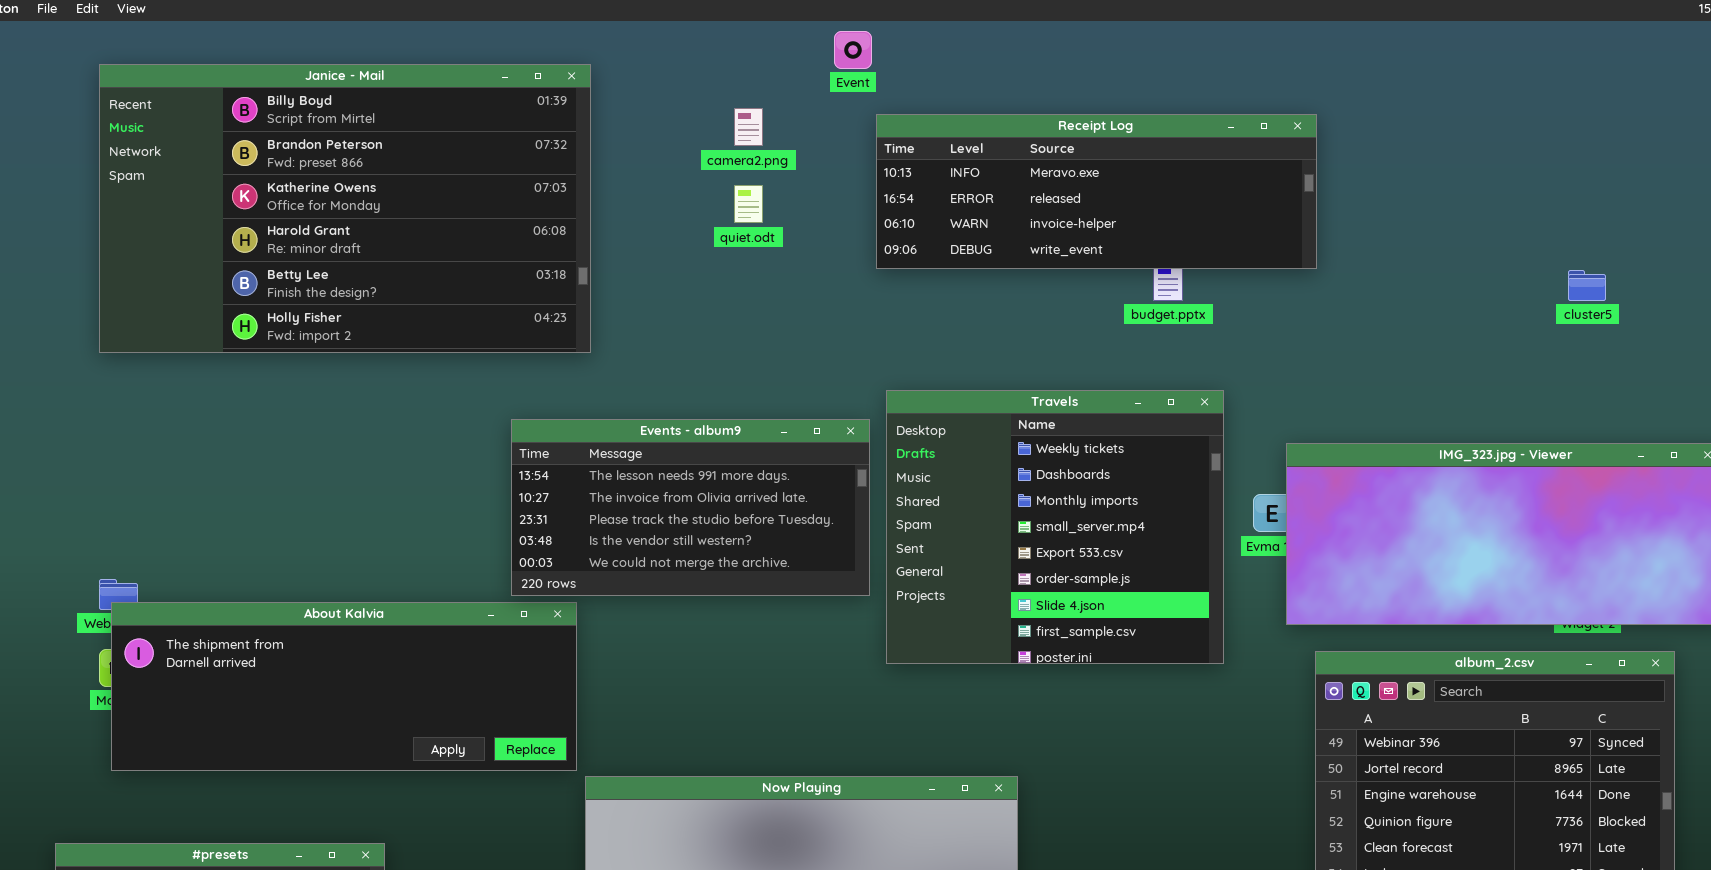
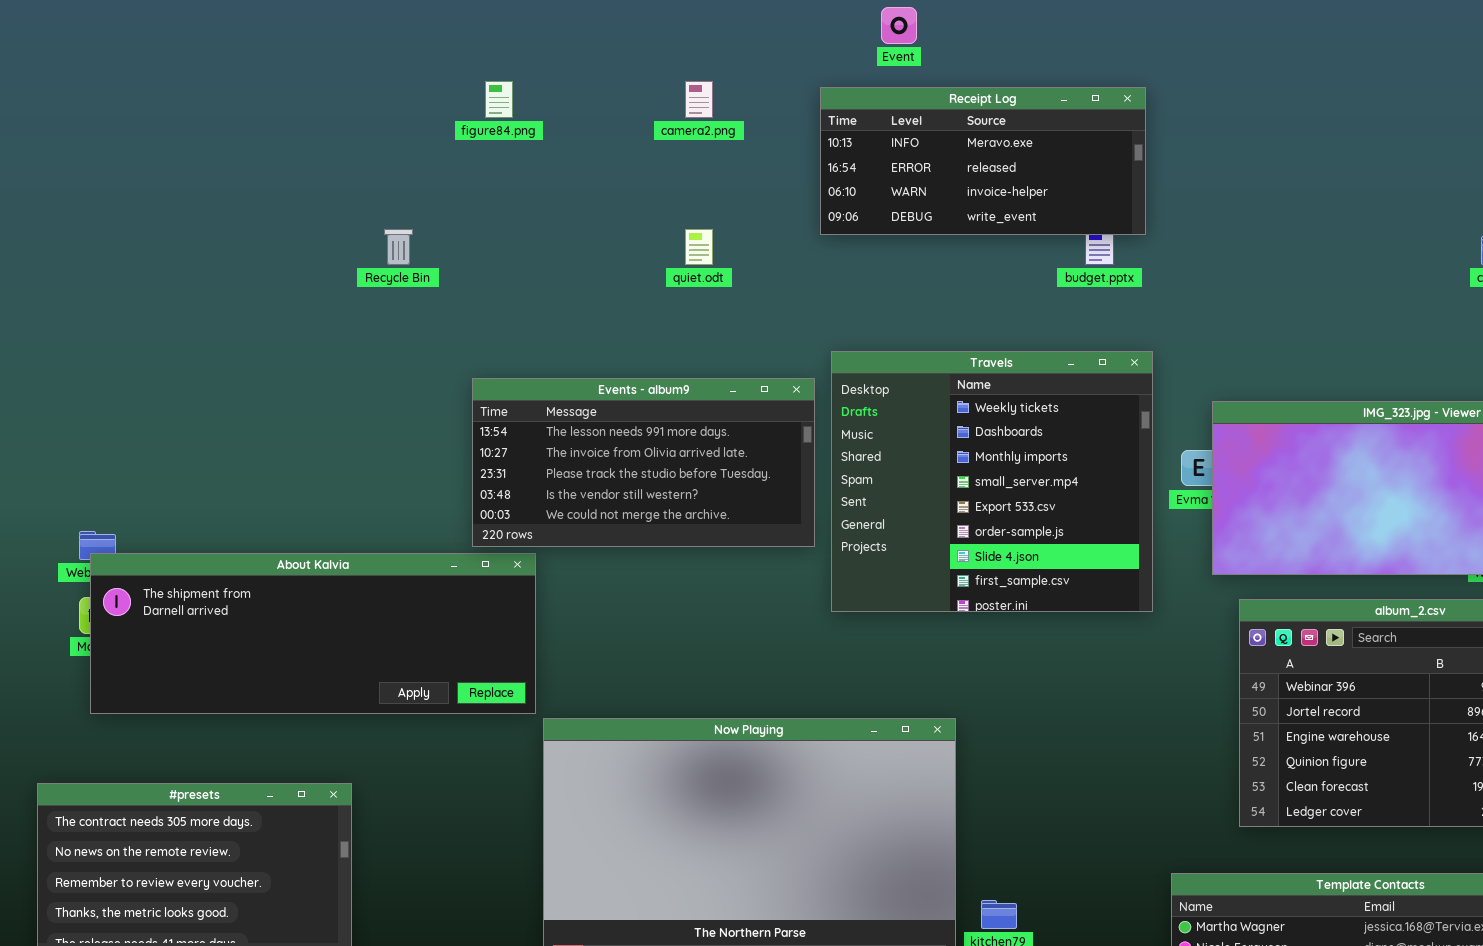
Event: [834,31,872,69] -> [881,7,917,44], moved
Janice - Mail: [99,64,591,353] -> none, closed
Receipt Log: [876,114,1317,269] -> [820,87,1146,235], resized
quiet.odt: [734,185,763,223] -> [685,229,713,265], moved

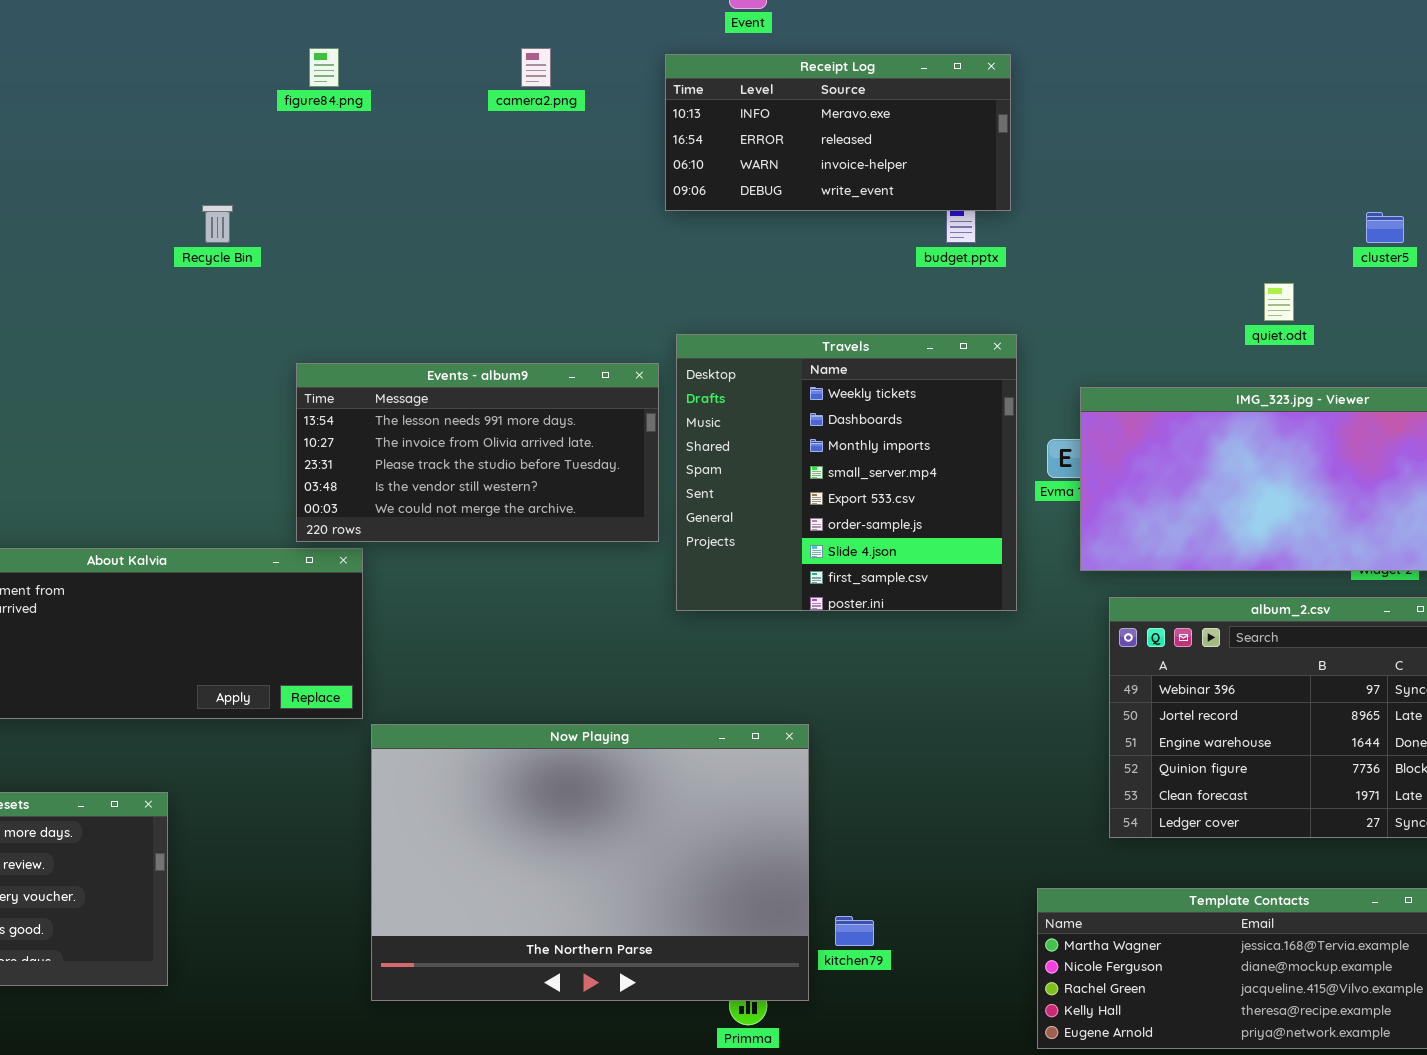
quiet.odt: [685,229,713,265] -> [1264,283,1294,321], moved

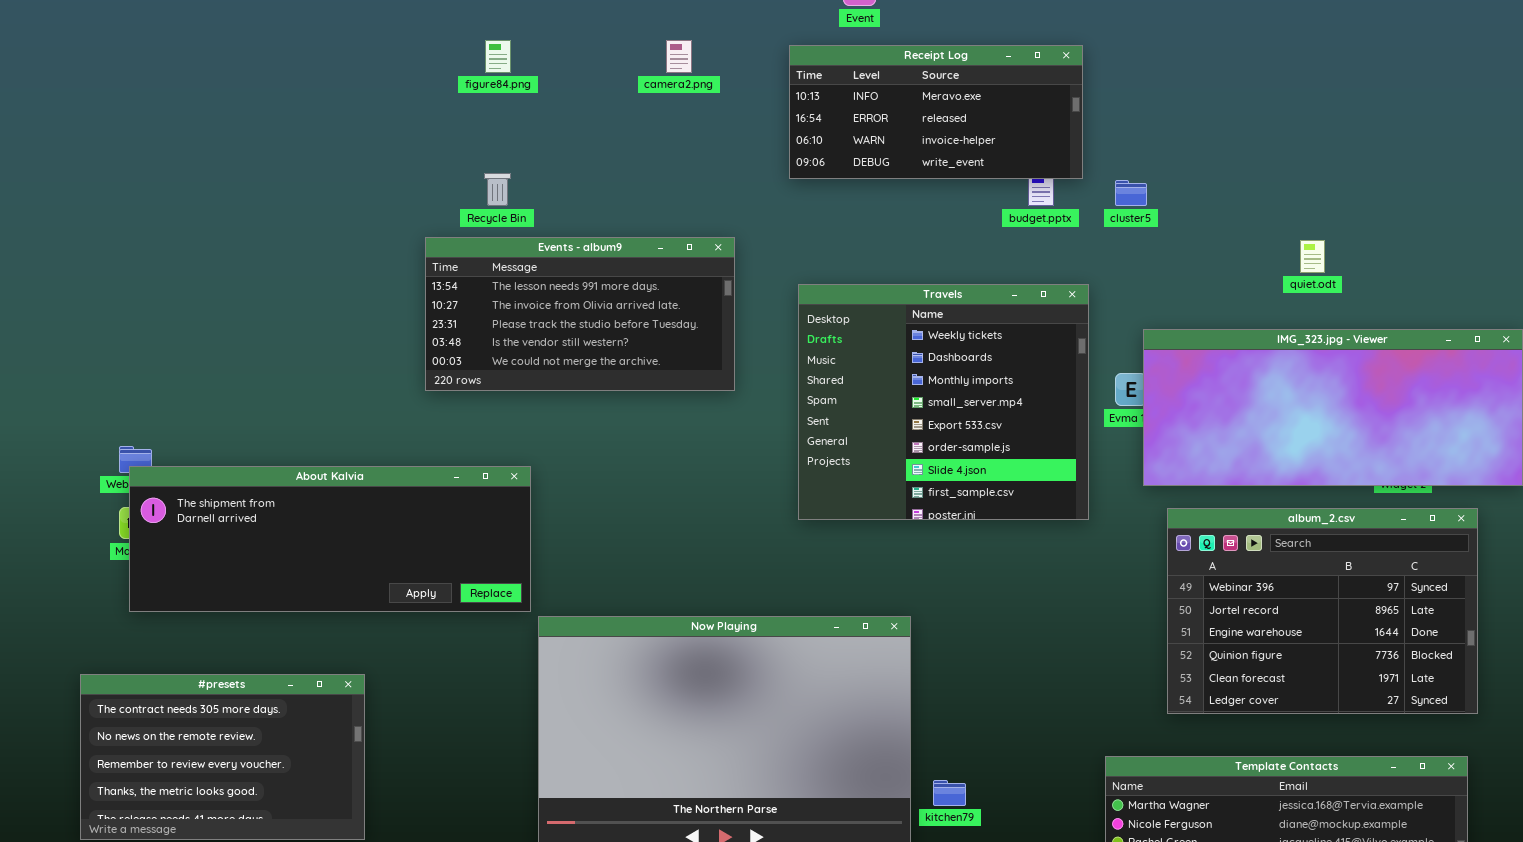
Recycle Bin: [202,205,233,243] -> [484,173,511,206], moved
cluster5: [1366,212,1404,243] -> [1115,180,1147,206], moved
Events - album9: [296,363,659,542] -> [425,237,735,391], moved

